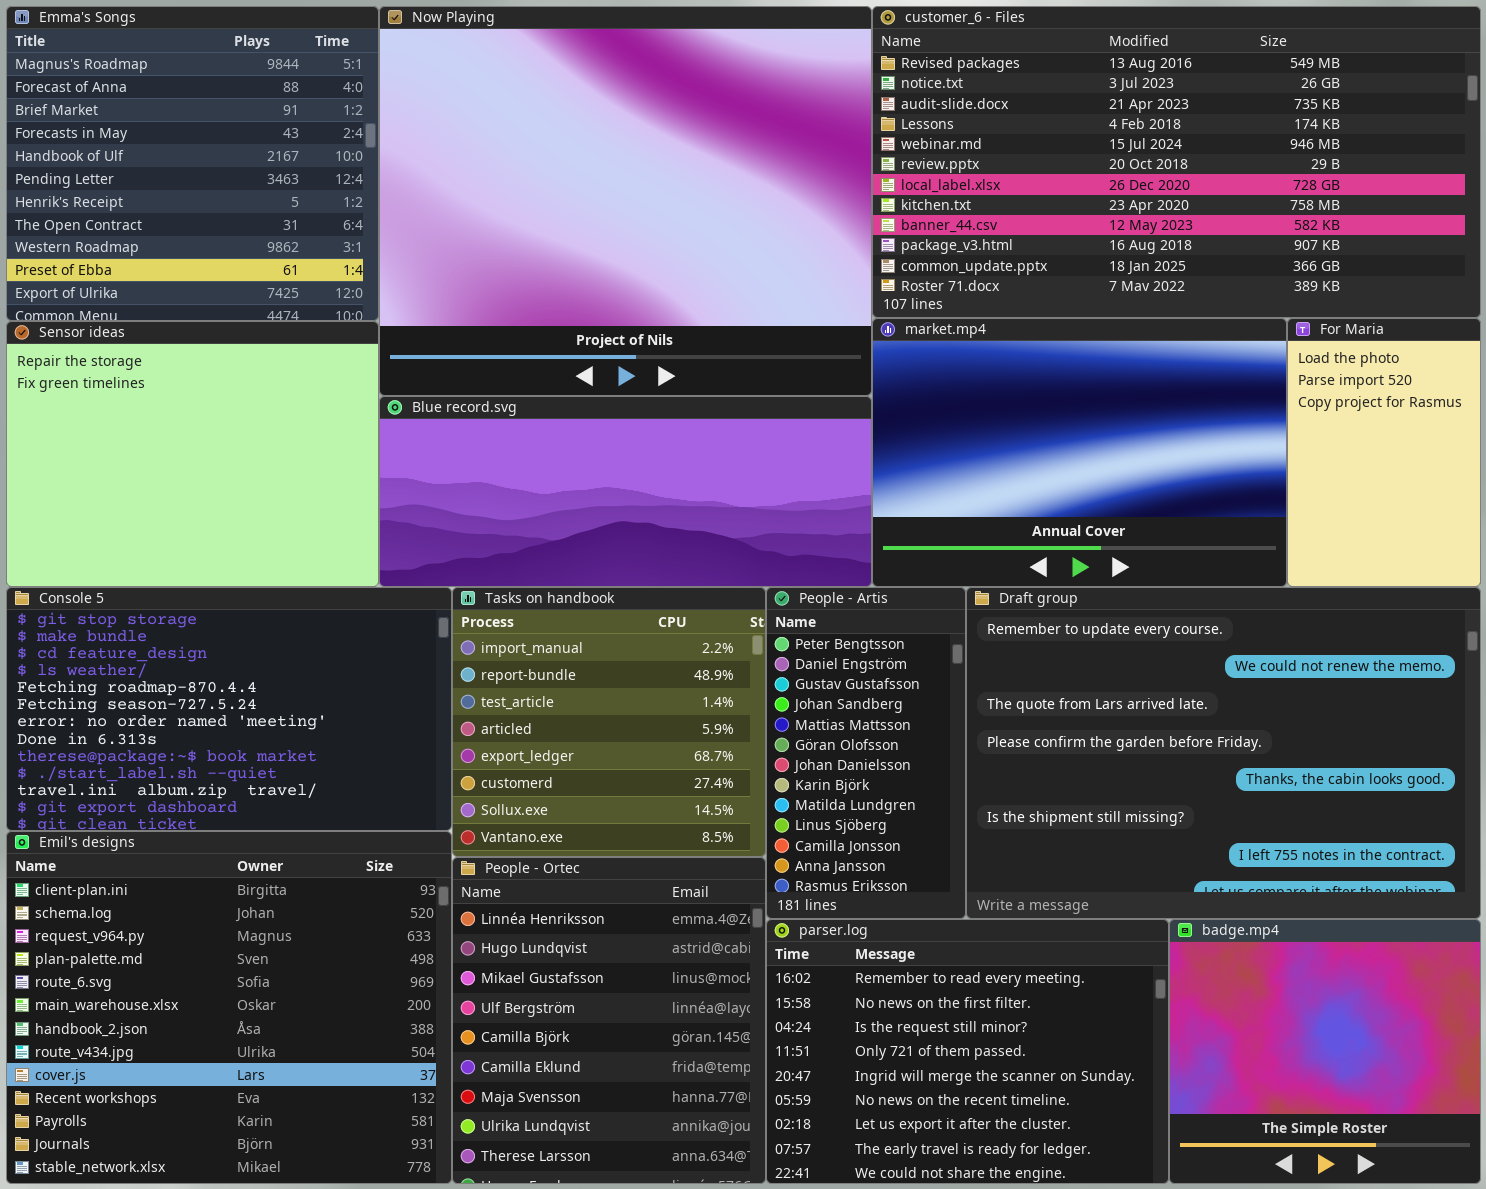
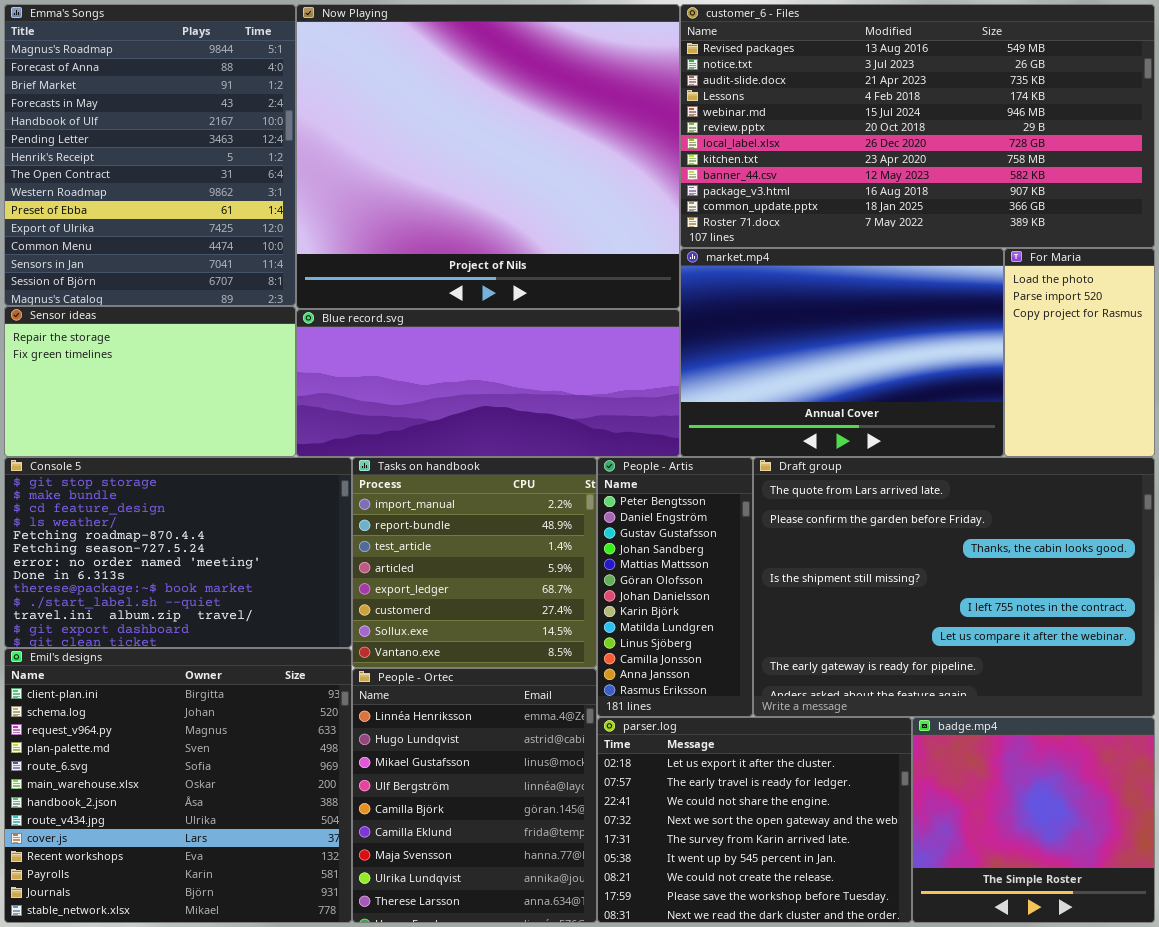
Emma's Songs: [6,6,379,321] -> [4,4,296,306], resized
Sensor ideas: [6,321,379,587] -> [4,306,296,457], resized
Draft group: [966,587,1481,919] -> [753,457,1155,717], scrolled down 2 rows
parser.log: [766,919,1169,1184] -> [597,717,912,923], scrolled down 6 rows

